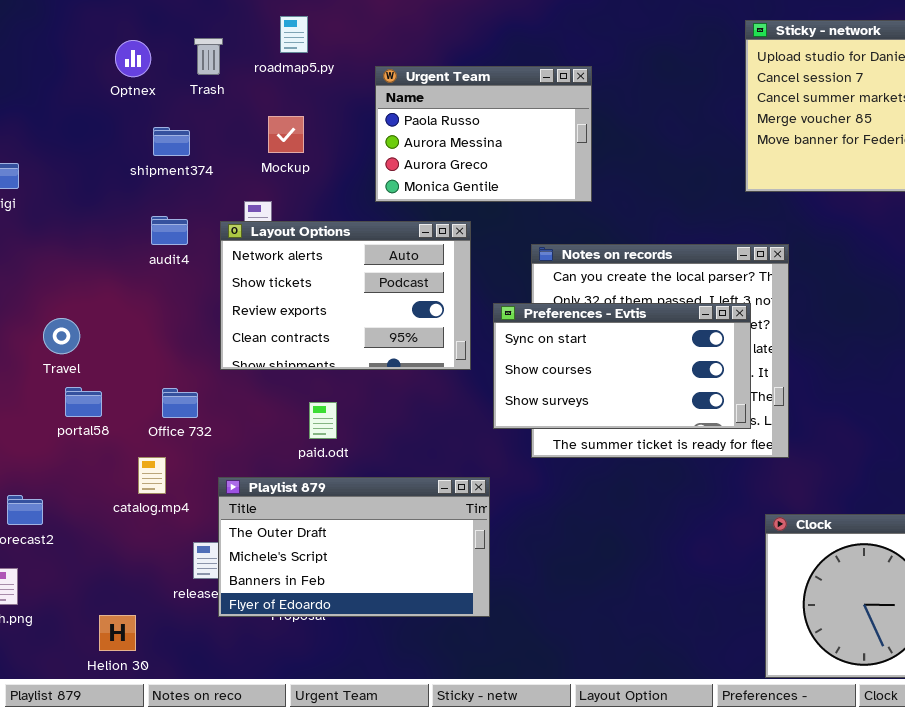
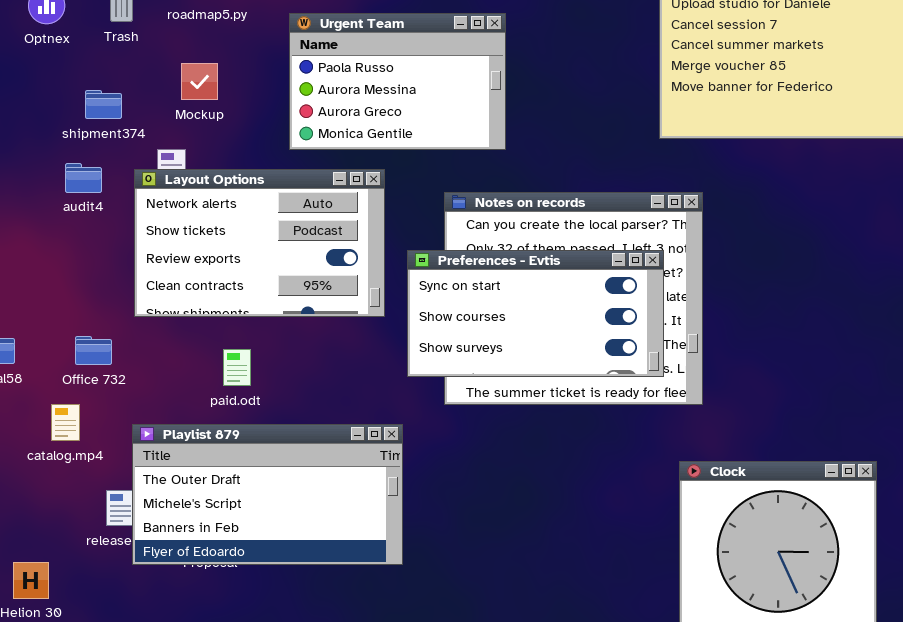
shipment374: [153,127,190,156] -> [85,90,122,119], moved

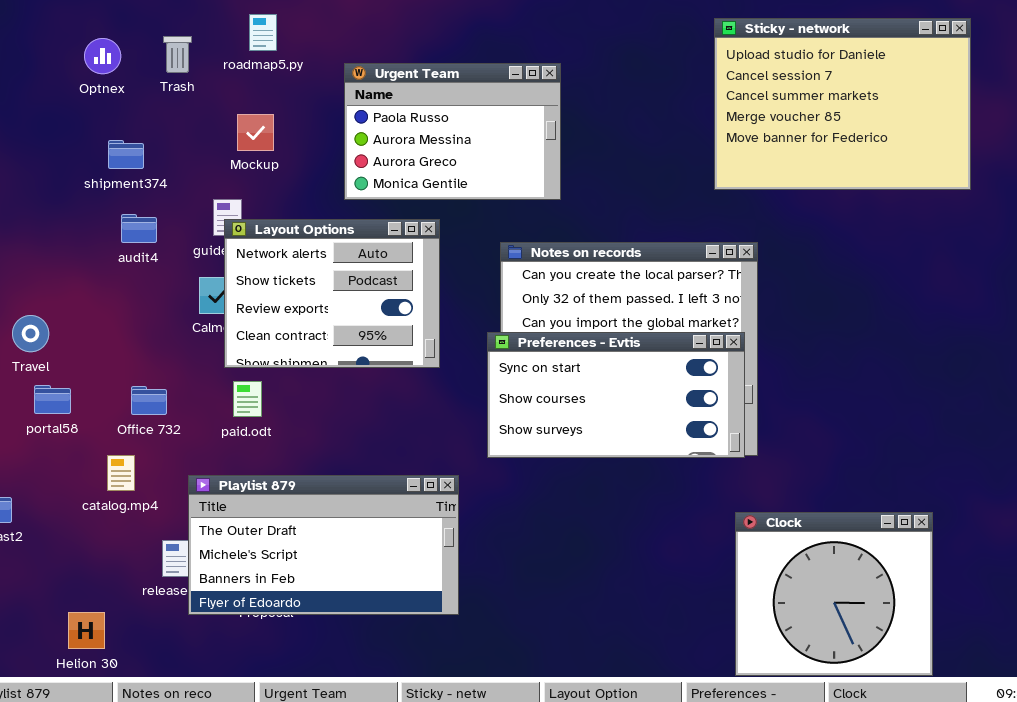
shipment374: [85,90,122,119] -> [108,140,144,169], moved
Layout Options: [134,169,385,317] -> [224,219,440,368], resized
Preferences - Evtis: [407,250,664,377] -> [487,332,745,458], moved
paid.odt: [223,349,251,386] -> [233,381,262,417], moved

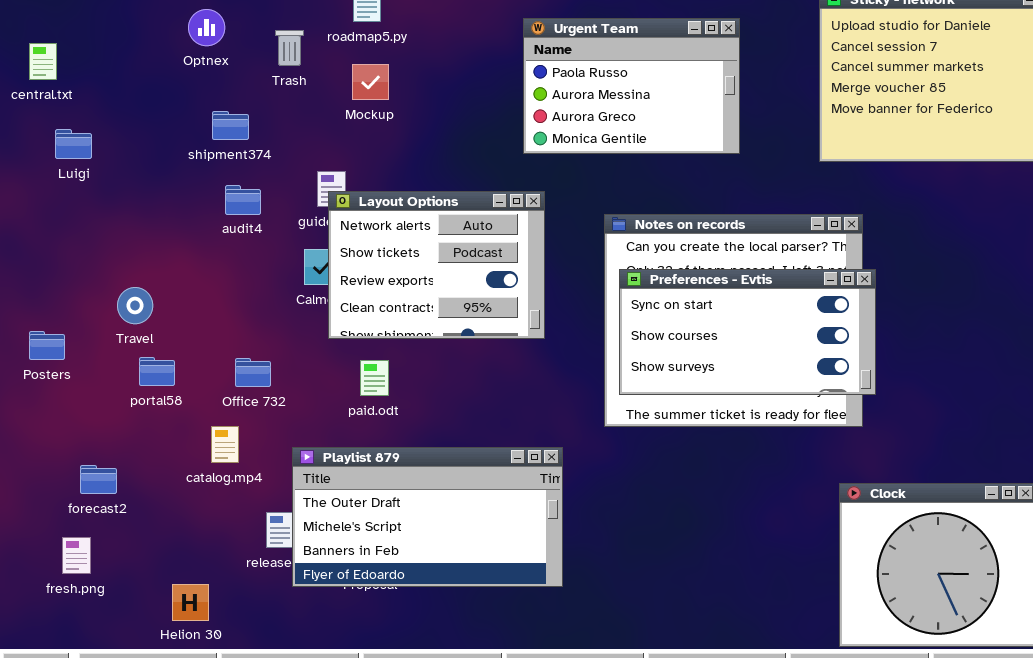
Trash: [163,36,192,73] -> [275,30,304,66], moved
Urgent Team: [344,63,561,200] -> [523,18,740,154], moved
Mockup: [237,114,274,151] -> [352,64,389,100], moved
Preferences - Evtis: [487,332,745,458] -> [619,269,876,395], moved
paid.odt: [233,381,262,417] -> [360,360,389,396], moved

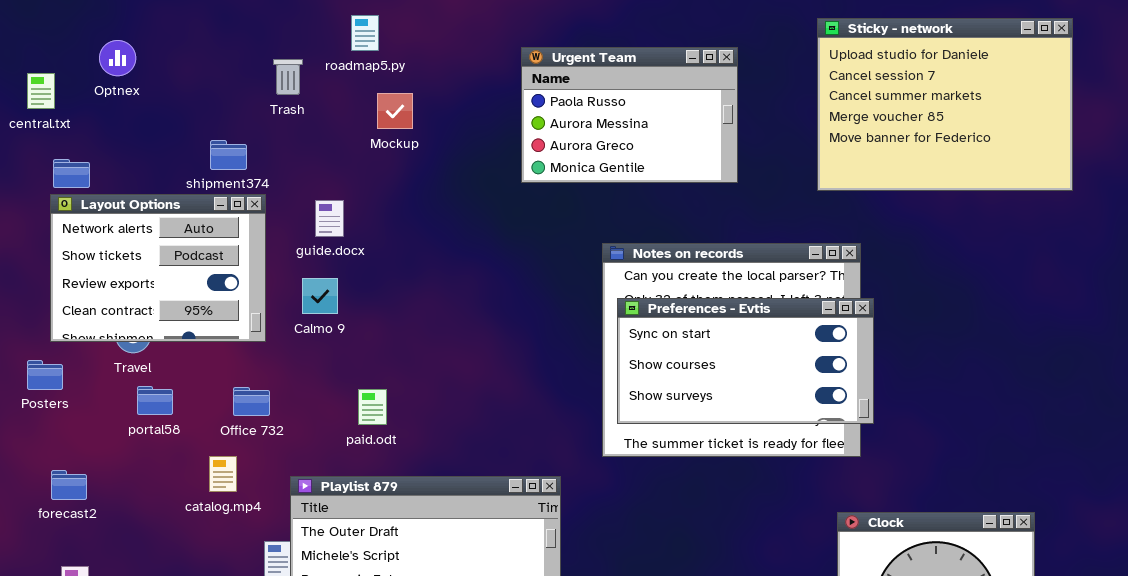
Optnex: [188,9,225,46] -> [99,40,136,76], moved
Mockup: [352,64,389,100] -> [377,93,413,129], moved
Layout Options: [328,191,545,339] -> [50,194,266,342], moved
forecast2: [80,465,117,494] -> [51,470,87,500], moved

